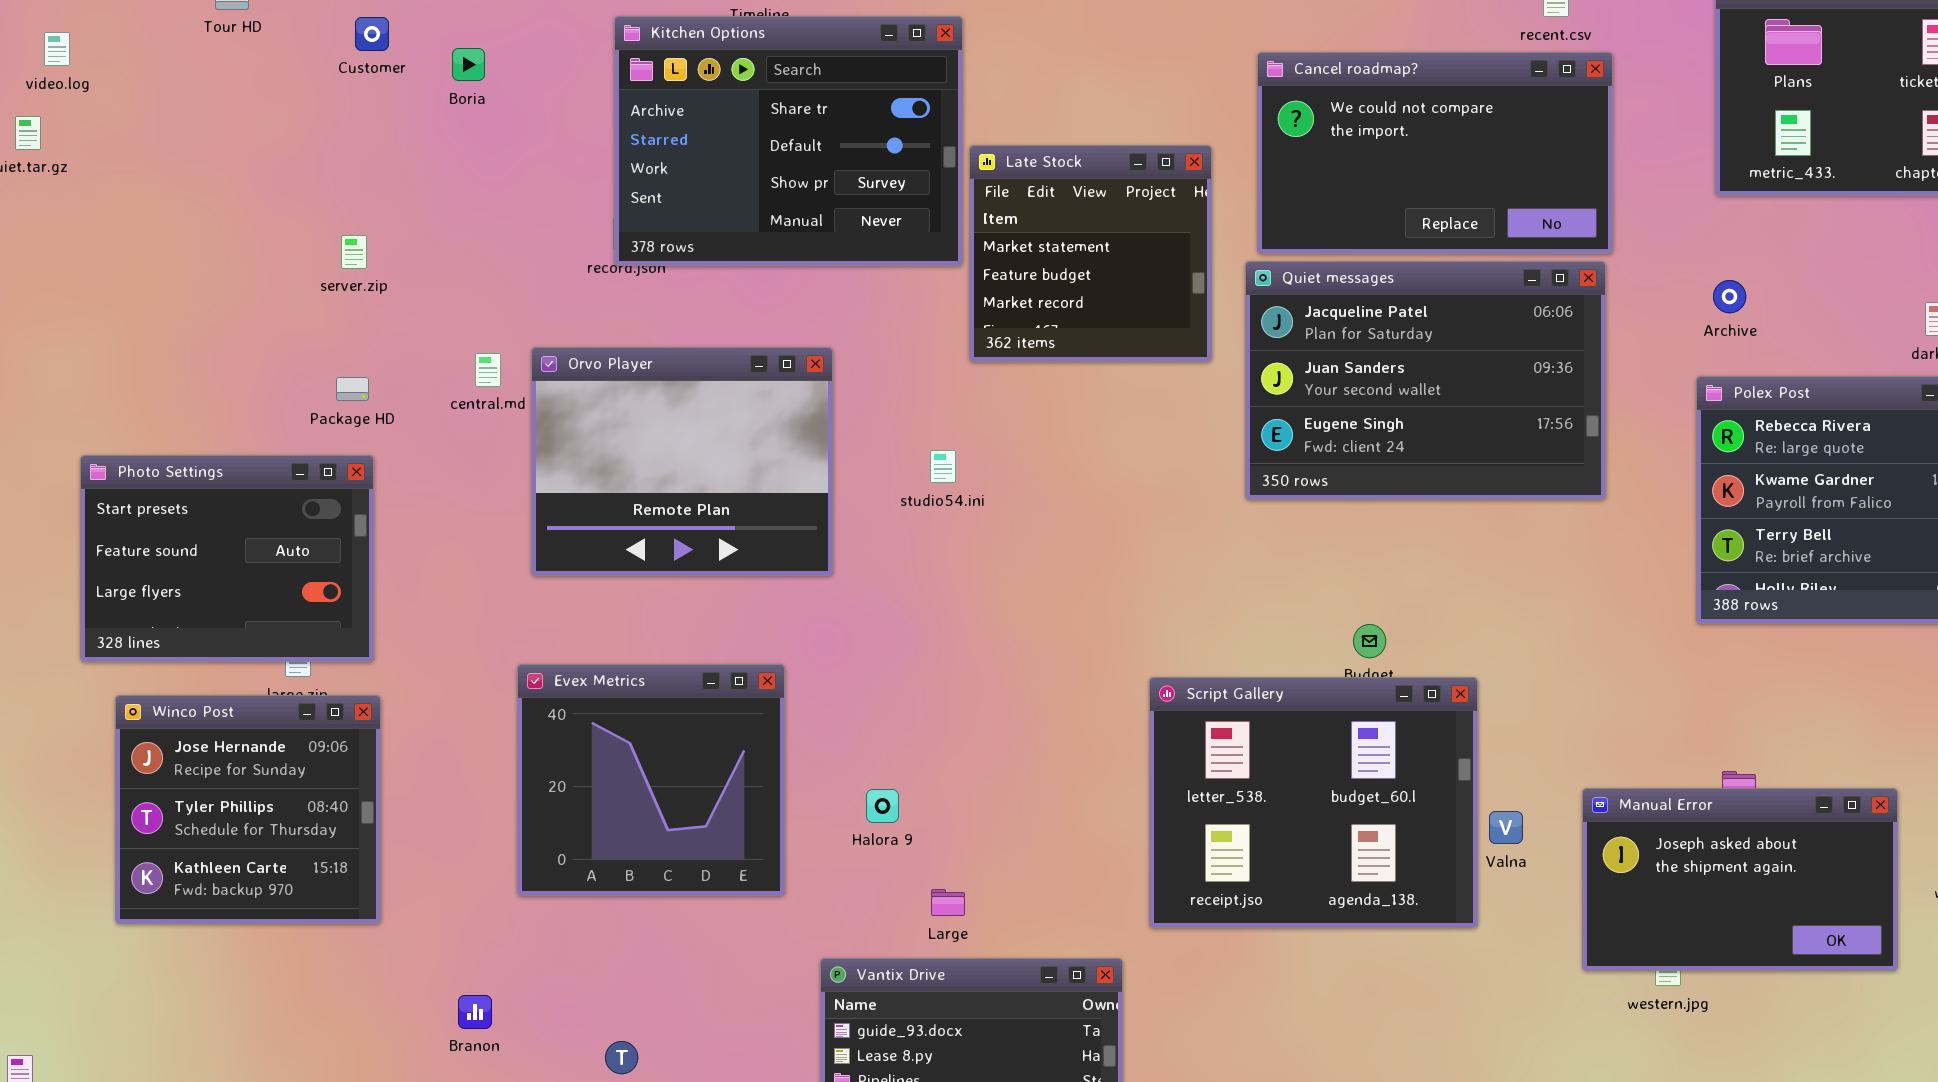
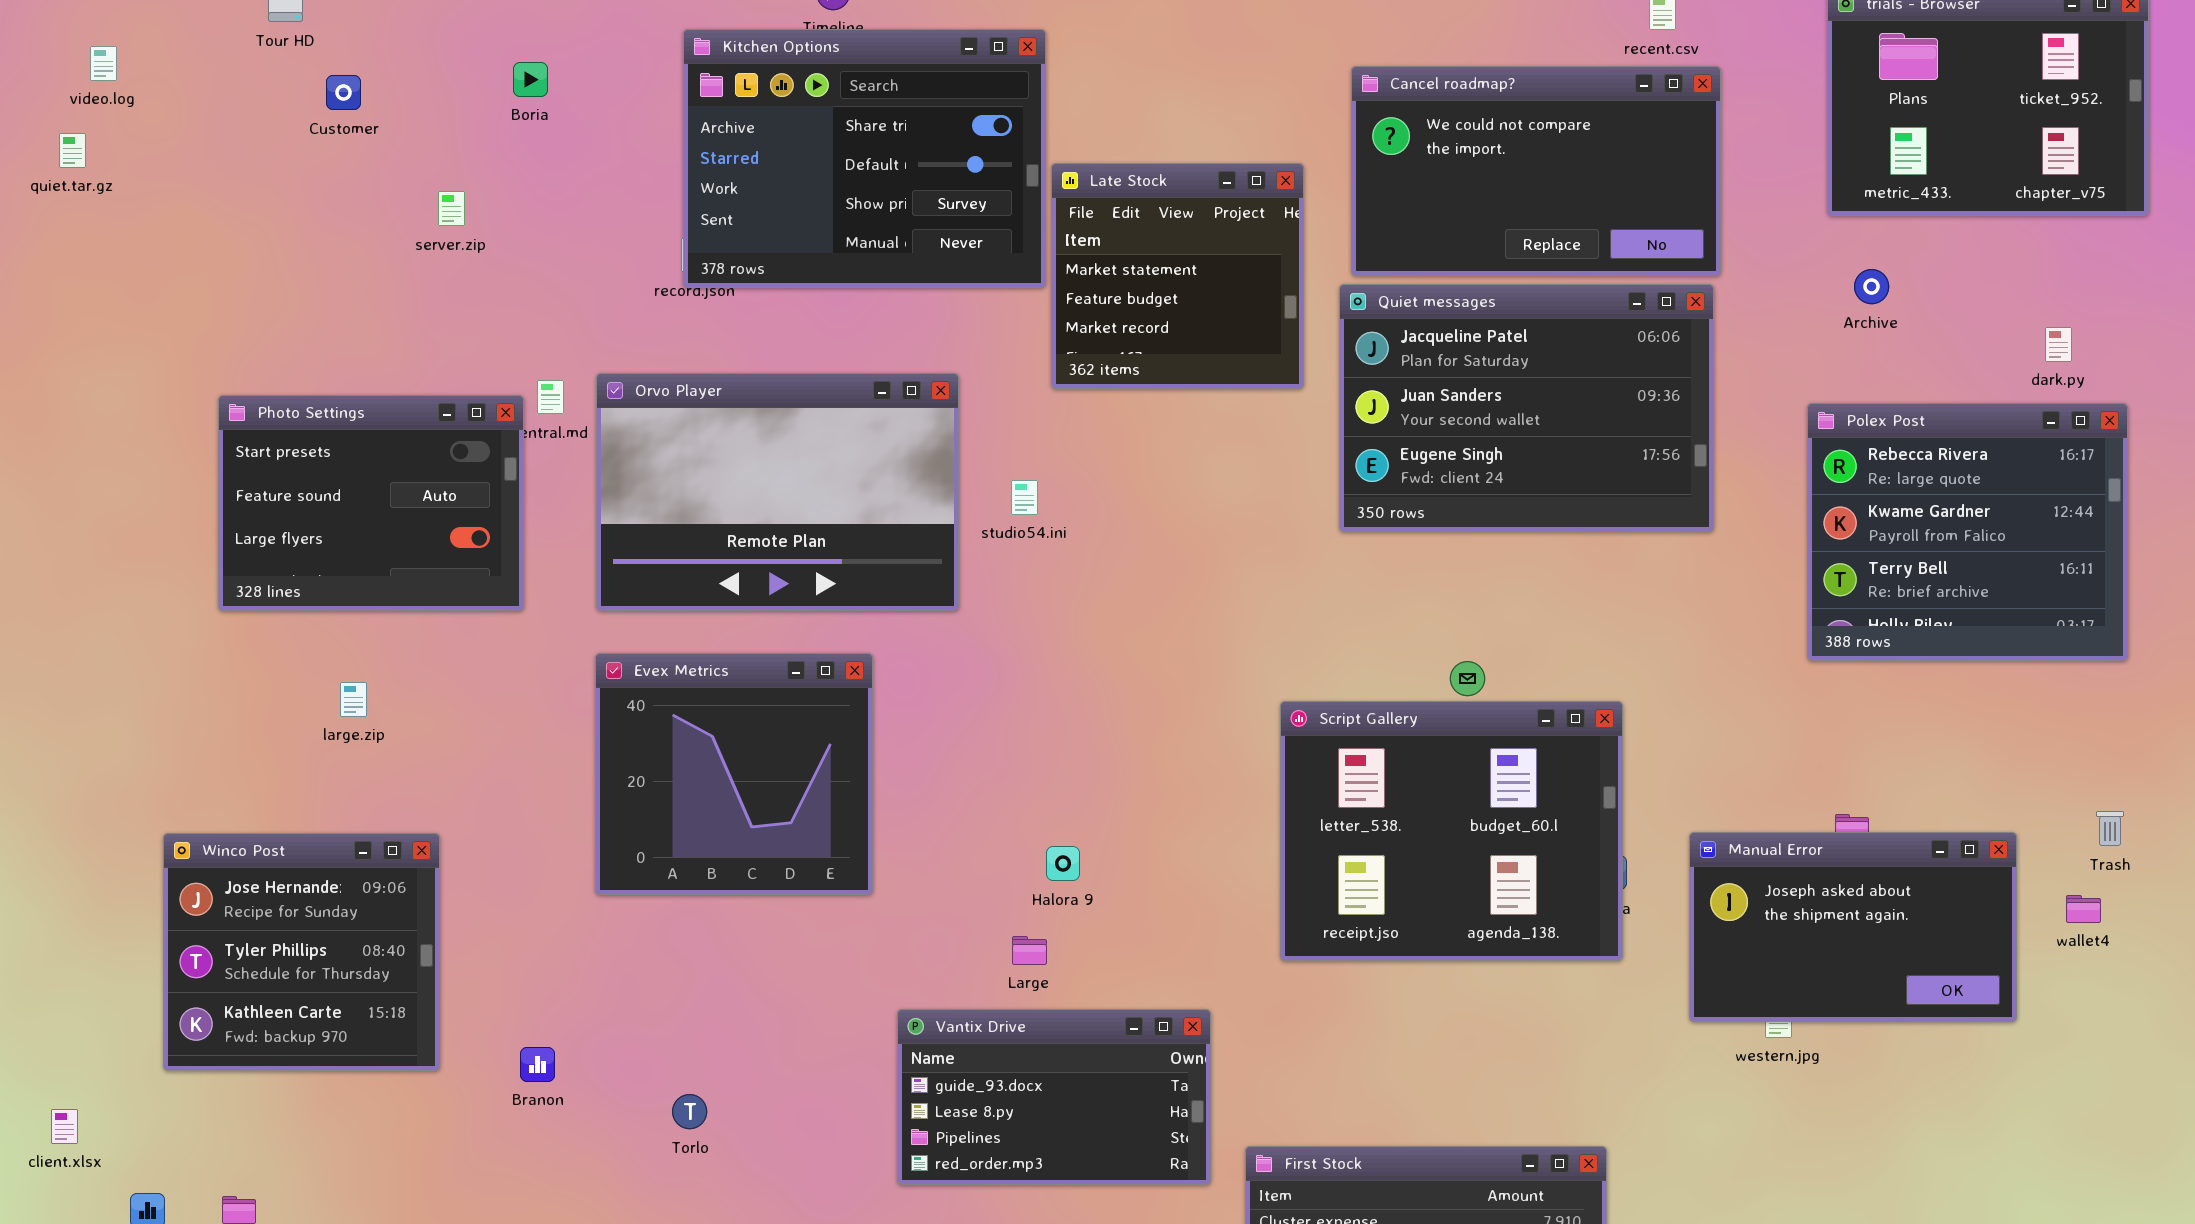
Customer: [355,17,389,51] -> [326,75,361,110], moved
server.zip: [341,235,367,269] -> [438,191,465,226], moved
Archive: [1713,280,1746,313] -> [1854,269,1889,304], moved
Orvo Player: [531,347,833,576] -> [596,373,959,611], resized
Photo Settings: [80,455,374,662] -> [218,395,524,611], moved
Evex Metrics: [517,664,785,896] -> [595,653,873,895], moved
Script Gallery: [1149,677,1478,928] -> [1280,701,1623,961], moved
Winco Post: [115,695,381,924] -> [163,833,440,1071], moved
Halora 9: [866,789,899,823] -> [1046,846,1080,881], moved

